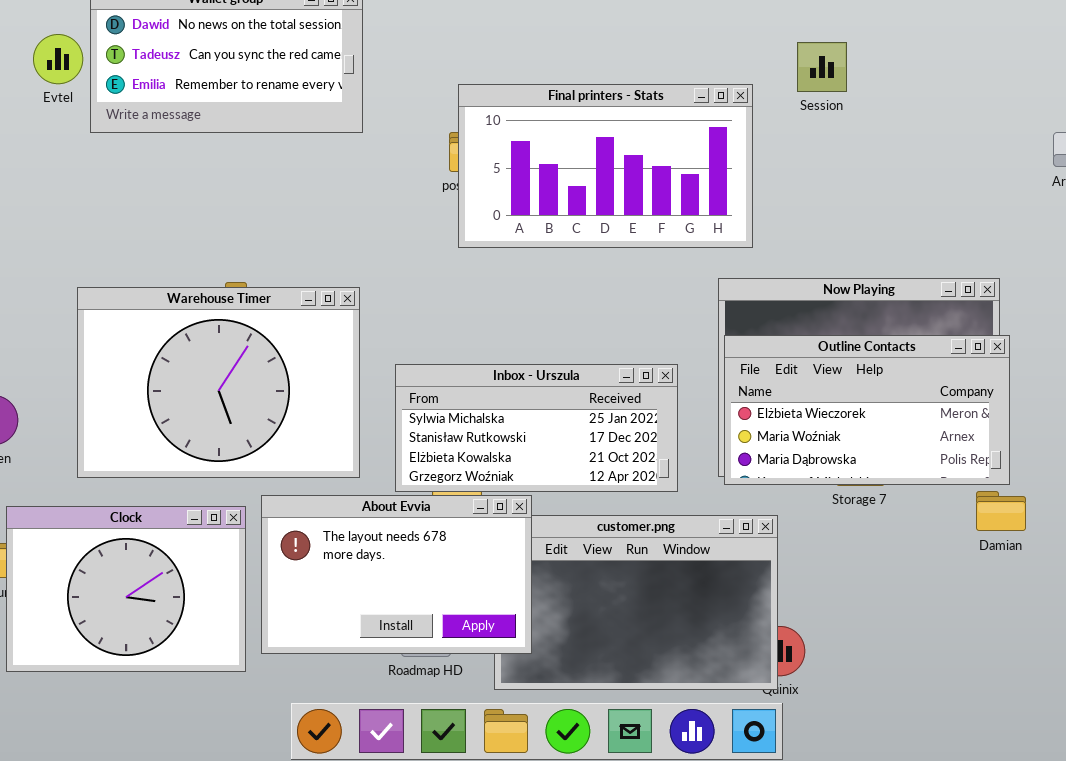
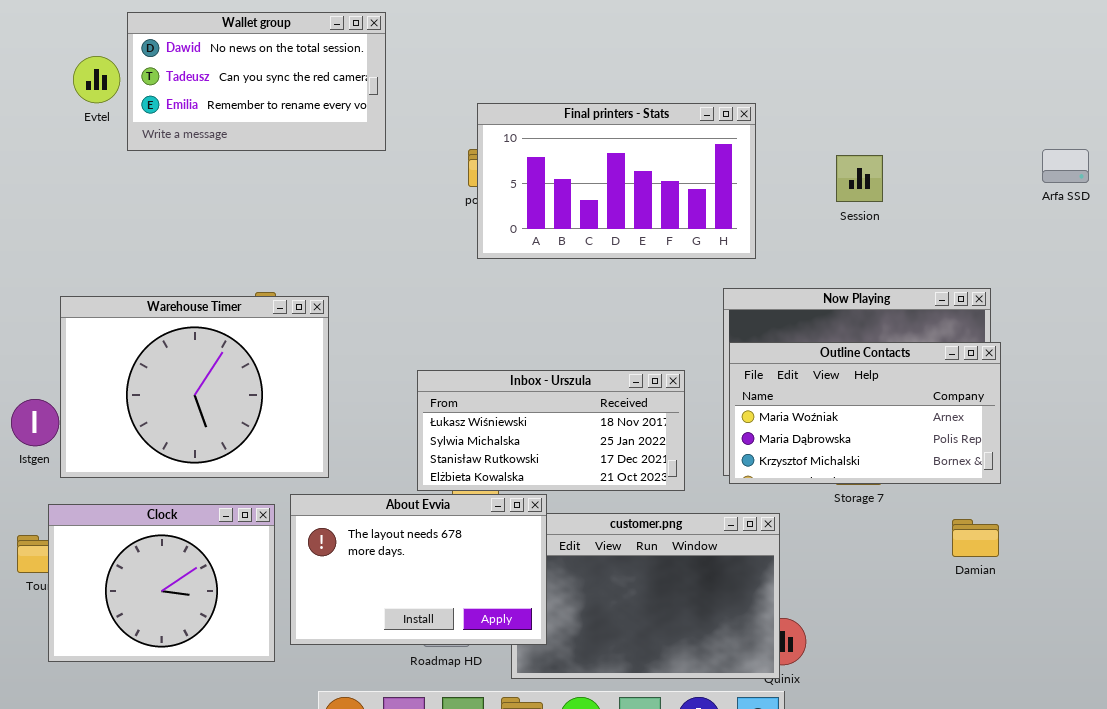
Session: [797,42,847,92] -> [836,155,883,202], moved
Warehouse Timer: [77,287,360,478] -> [60,296,329,478], moved
Outline Contacts: [724,335,1010,485] -> [729,342,1001,484], scrolled down 1 row
Inbox - Urszula: [395,364,678,492] -> [417,370,685,491], scrolled up 1 row
Damian: [976,491,1026,531] -> [952,519,999,557], moved

